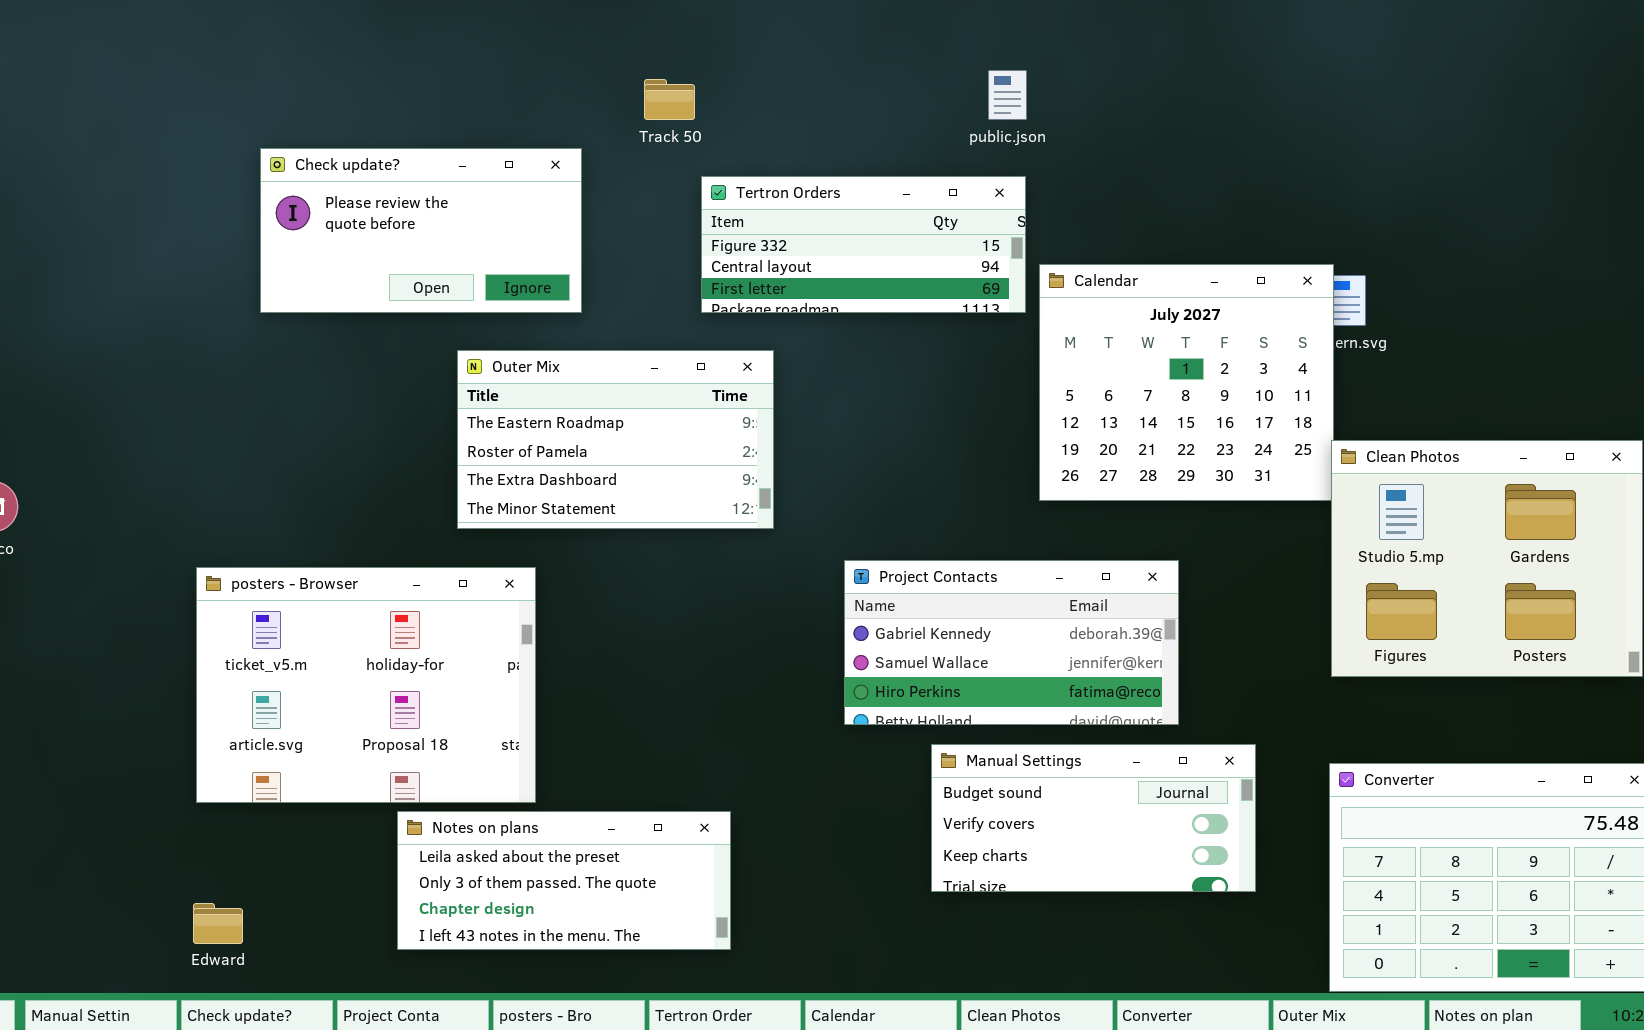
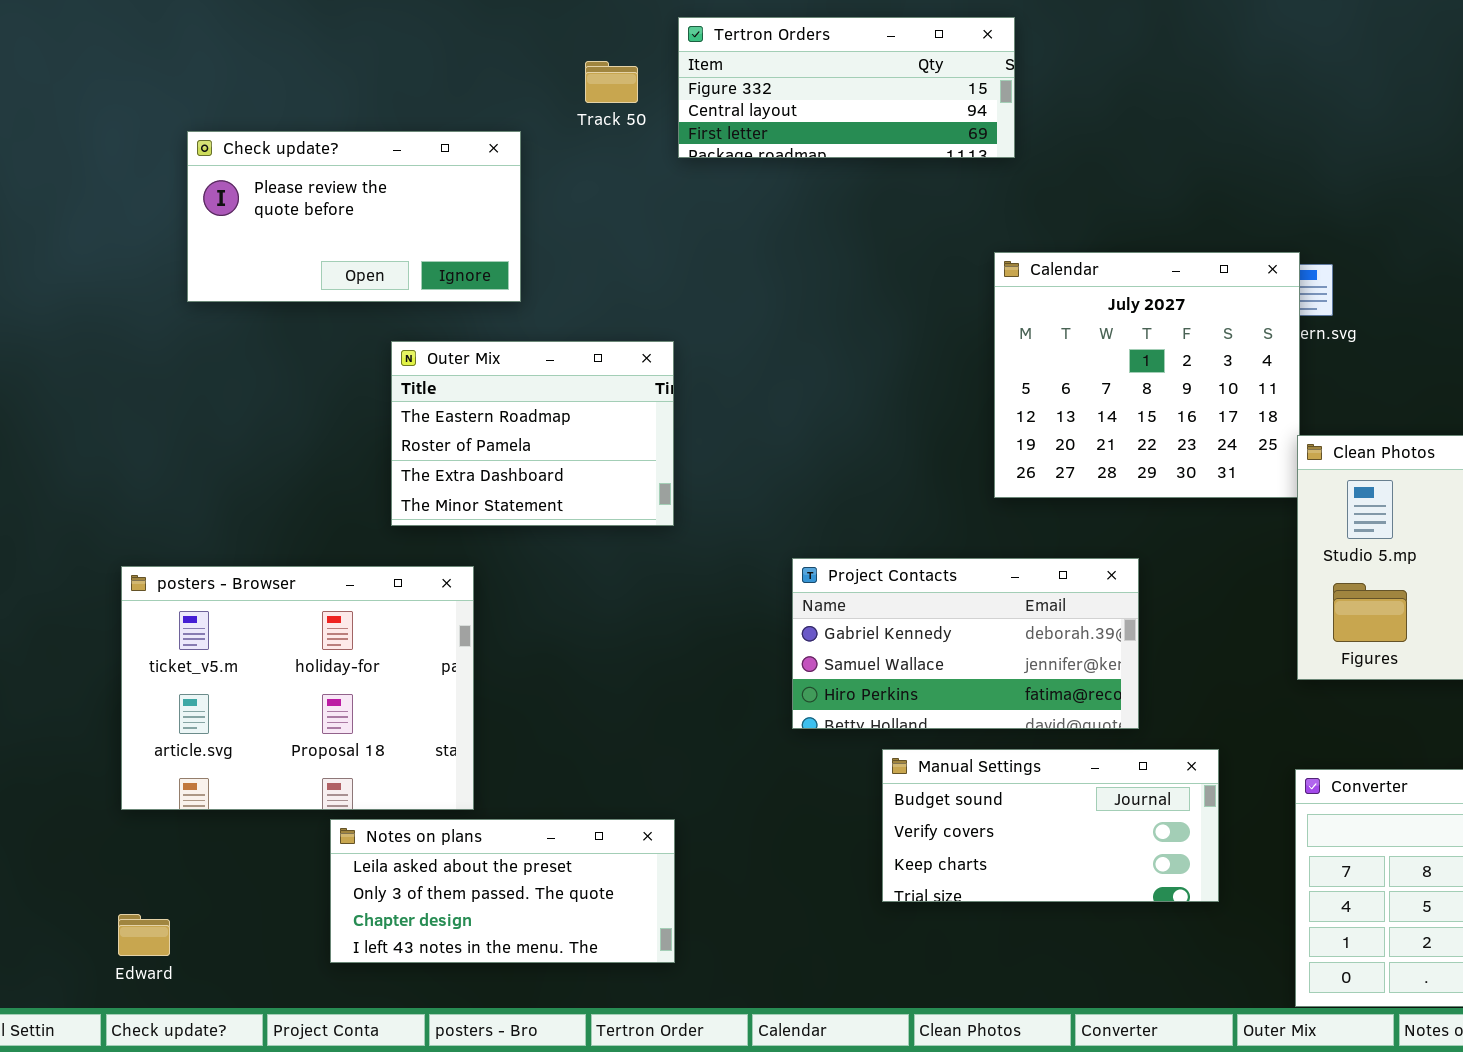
Tertron Orders: [701,176,1026,313] -> [678,17,1015,158], moved
Outer Mix: [457,350,774,529] -> [391,341,674,526], resized

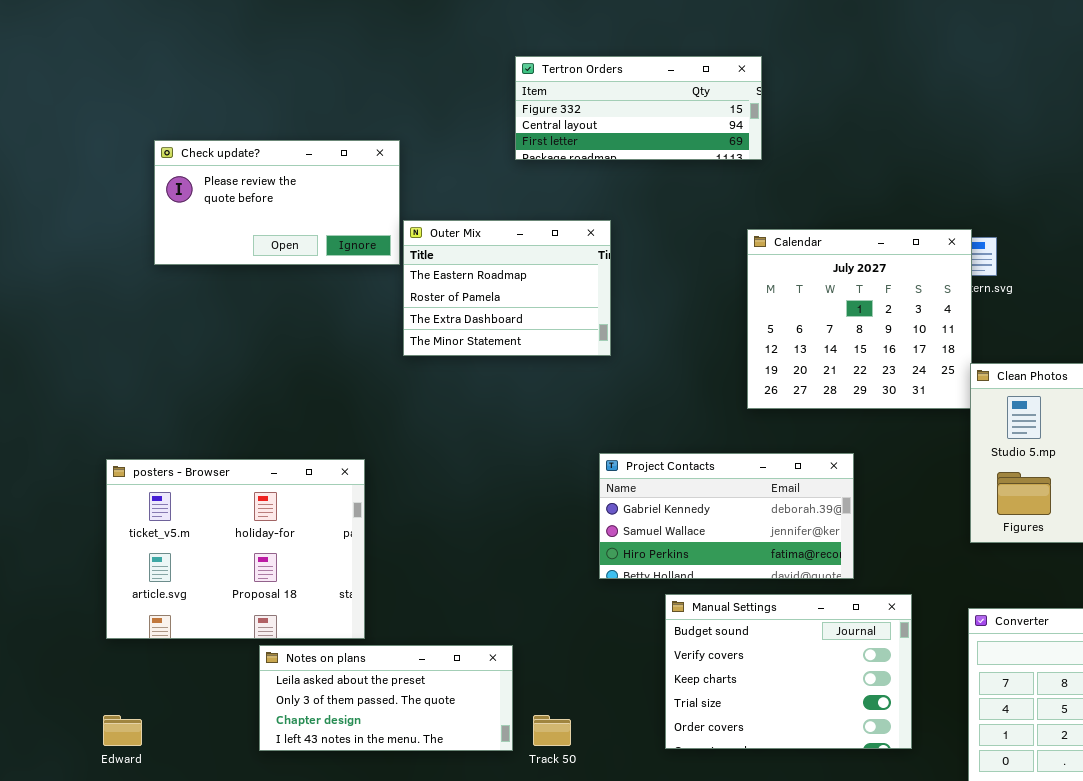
Track 50: [585,61,638,103] -> [533,715,571,746], moved
Outer Mix: [391,341,674,526] -> [403,220,611,356], moved
Manual Settings: [882,749,1219,902] -> [665,594,912,749], resized

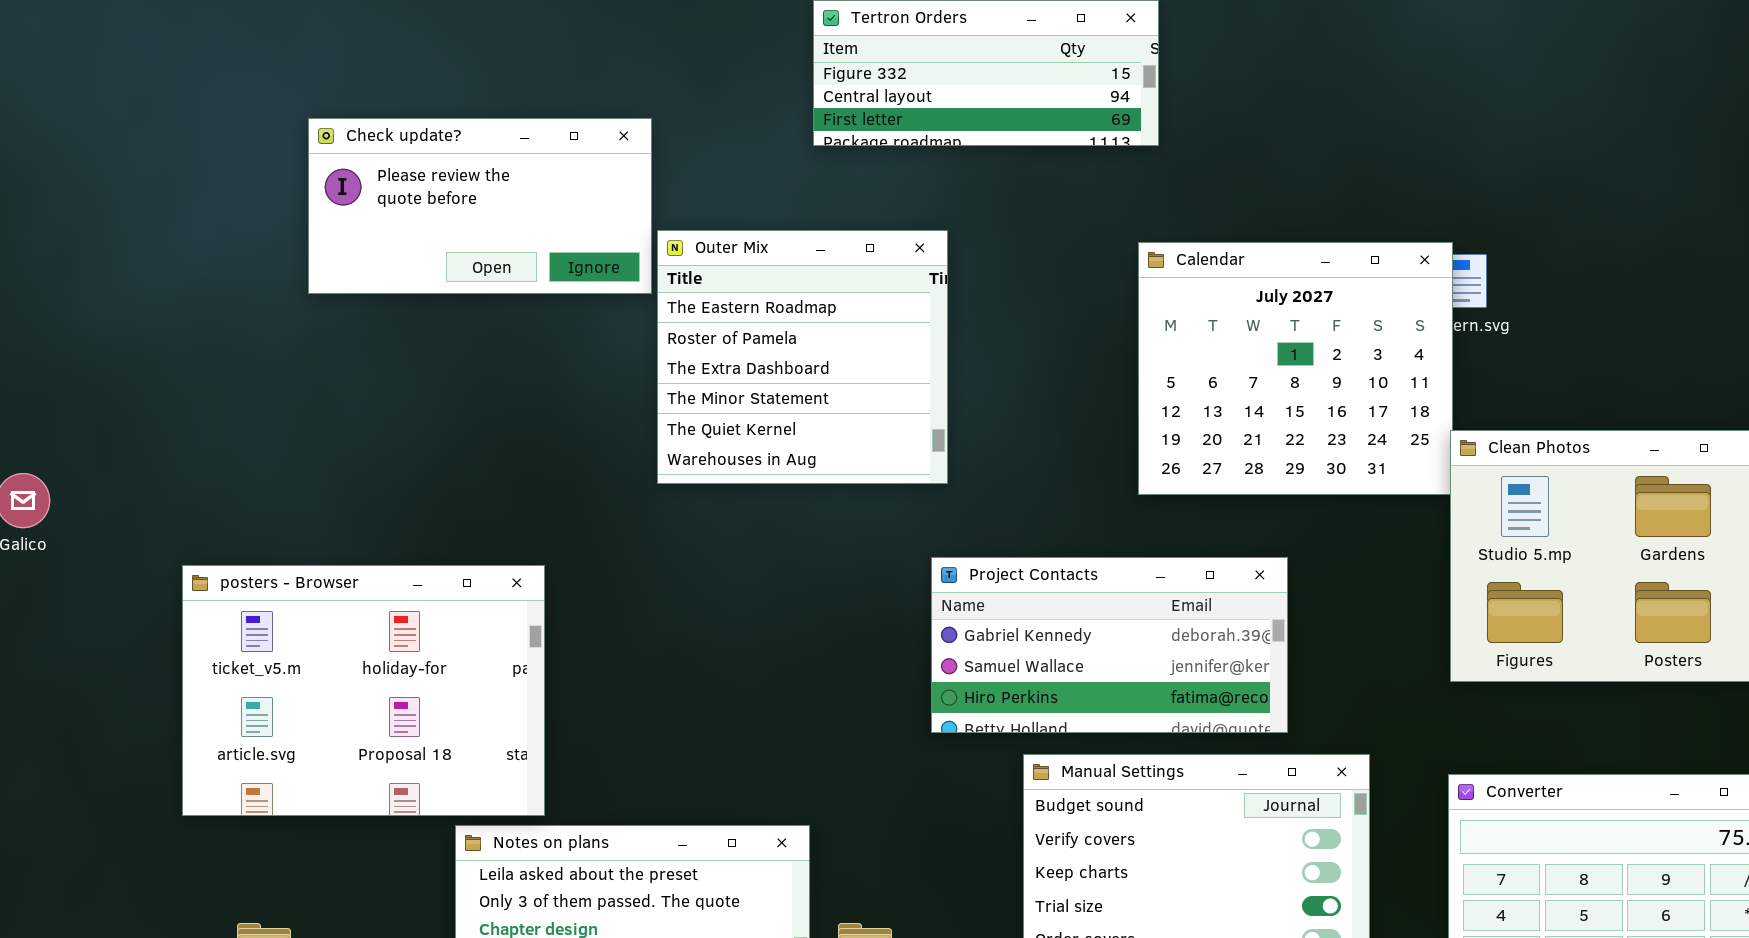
Outer Mix: [403,220,611,356] -> [657,230,948,484], resized
posters - Browser: [106,459,365,639] -> [182,565,545,816], moved

